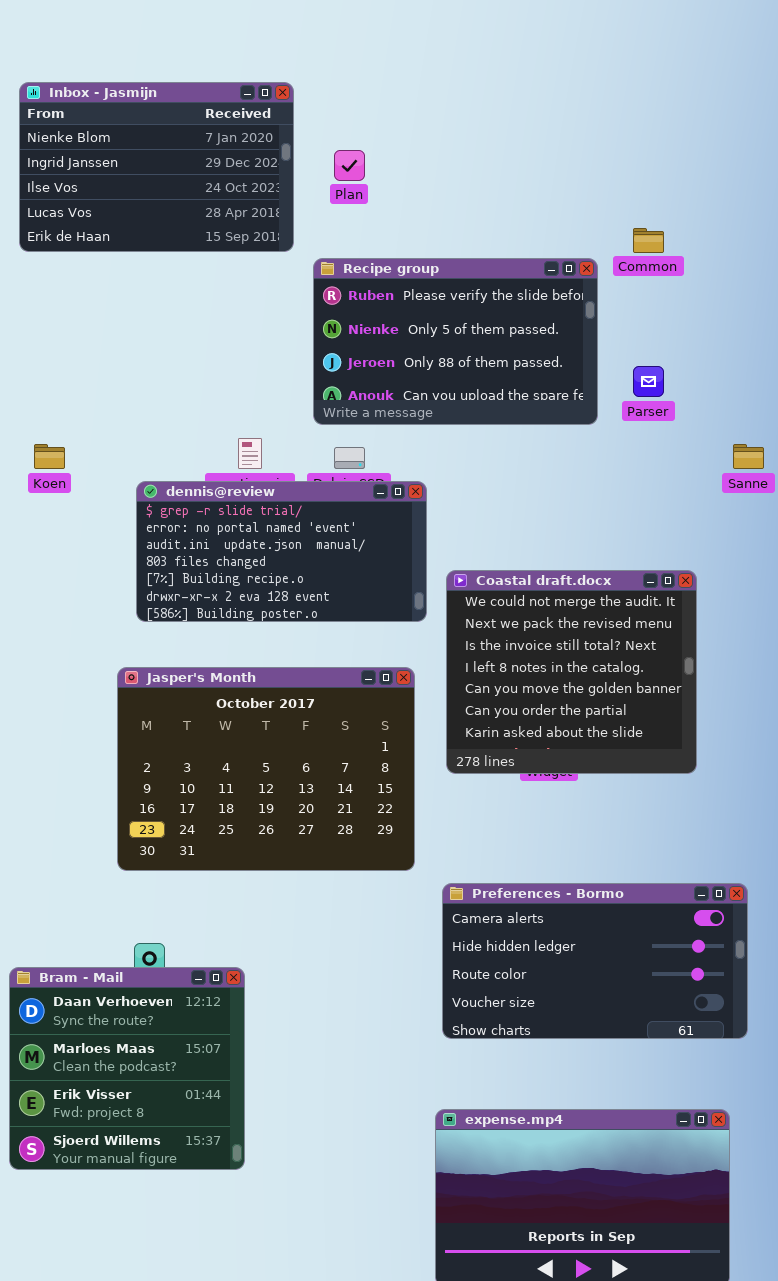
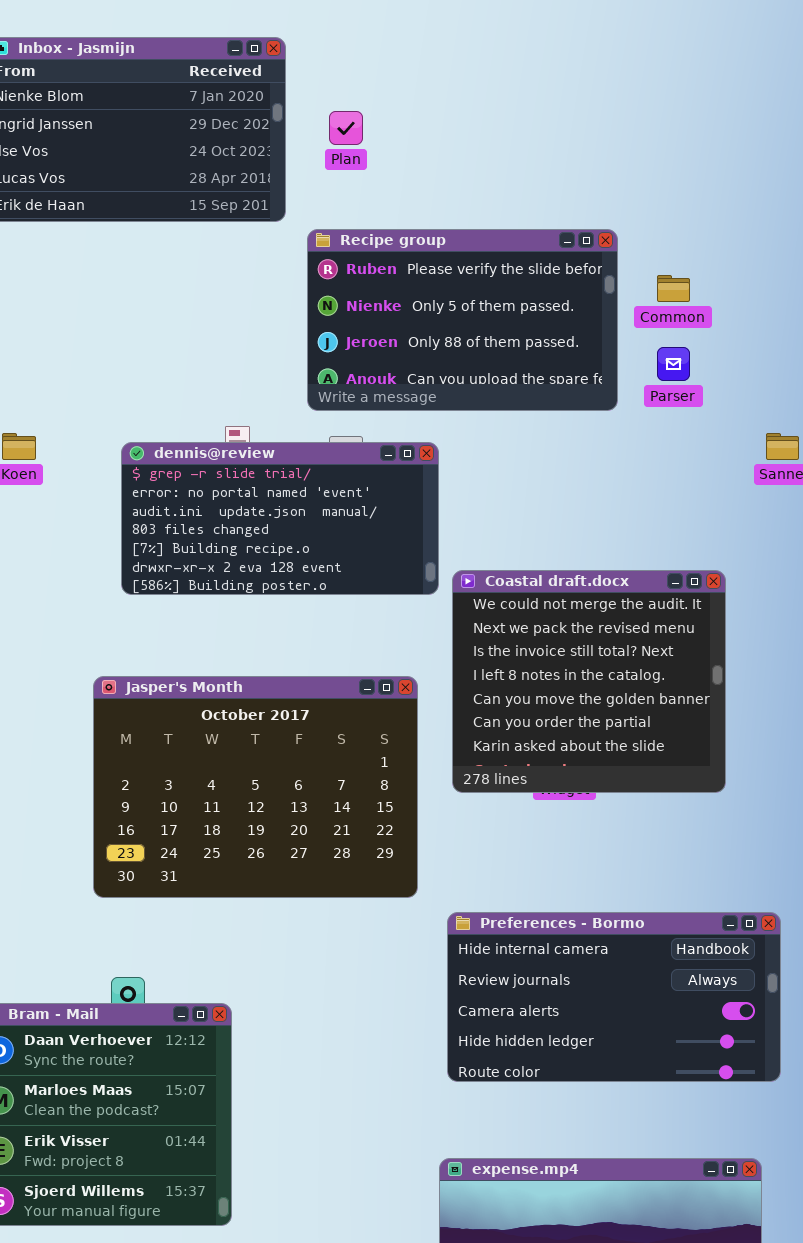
Common: [633,228,664,253] -> [657,275,690,302], moved
dennis@review: [136,481,427,622] -> [121,442,439,595], moved
Preferences - Bormo: [442,883,748,1039] -> [447,912,781,1082], scrolled up 2 rows

